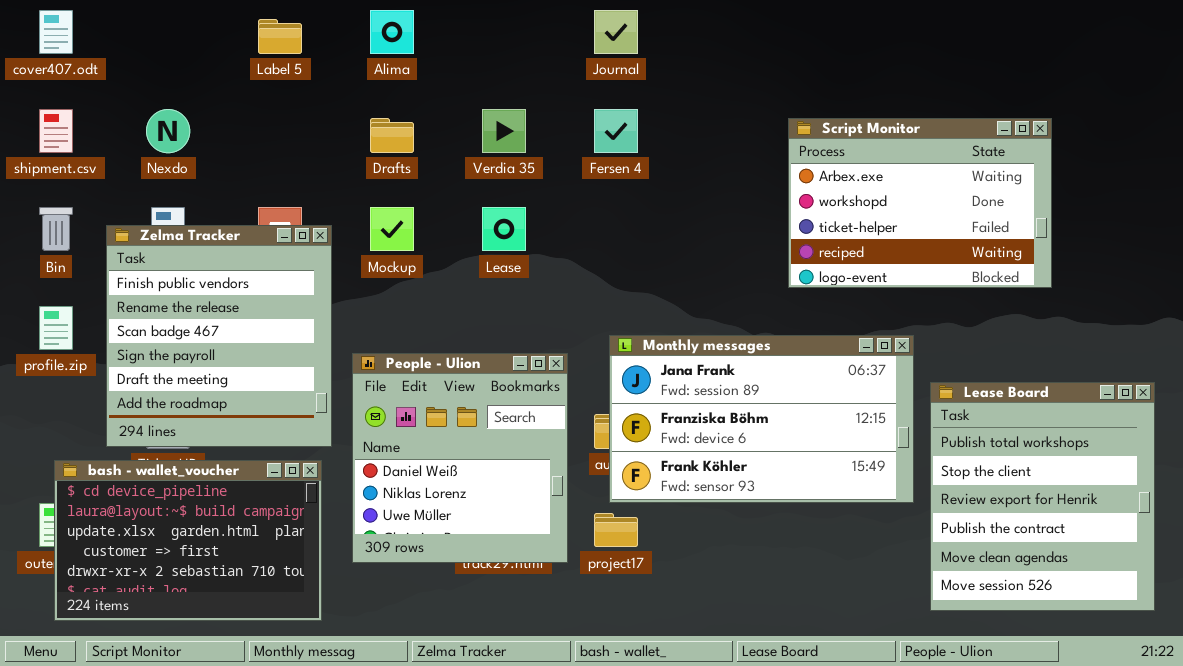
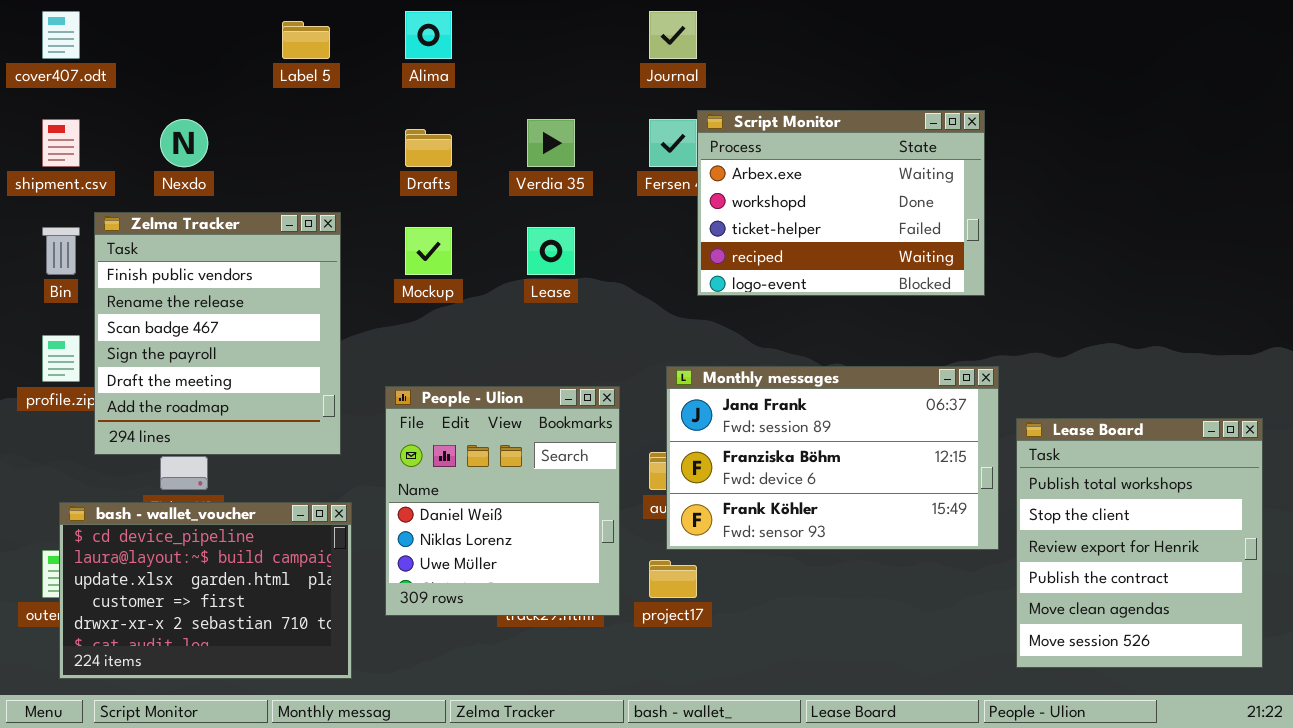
Script Monitor: [788,118,1052,288] -> [697,110,985,296], moved
Zelma Tracker: [106,225,332,447] -> [94,212,341,455], moved

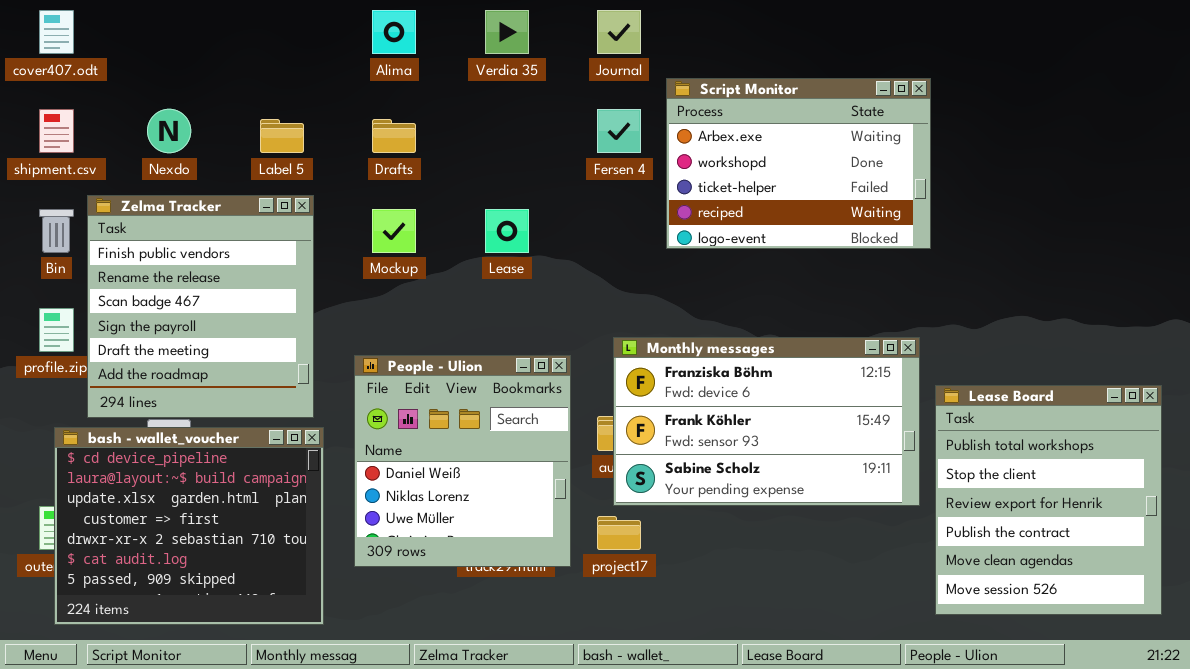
Label 5: [282,21,330,59] -> [260,119,304,153], moved
Script Monitor: [697,110,985,296] -> [666,78,931,249], moved
Verdia 35: [527,119,575,167] -> [485,10,529,54], moved
Monthly messages: [666,366,999,550] -> [613,337,920,506], scrolled down 1 row
bash - wallet_voucher: [59,502,352,679] -> [54,427,324,625], resized

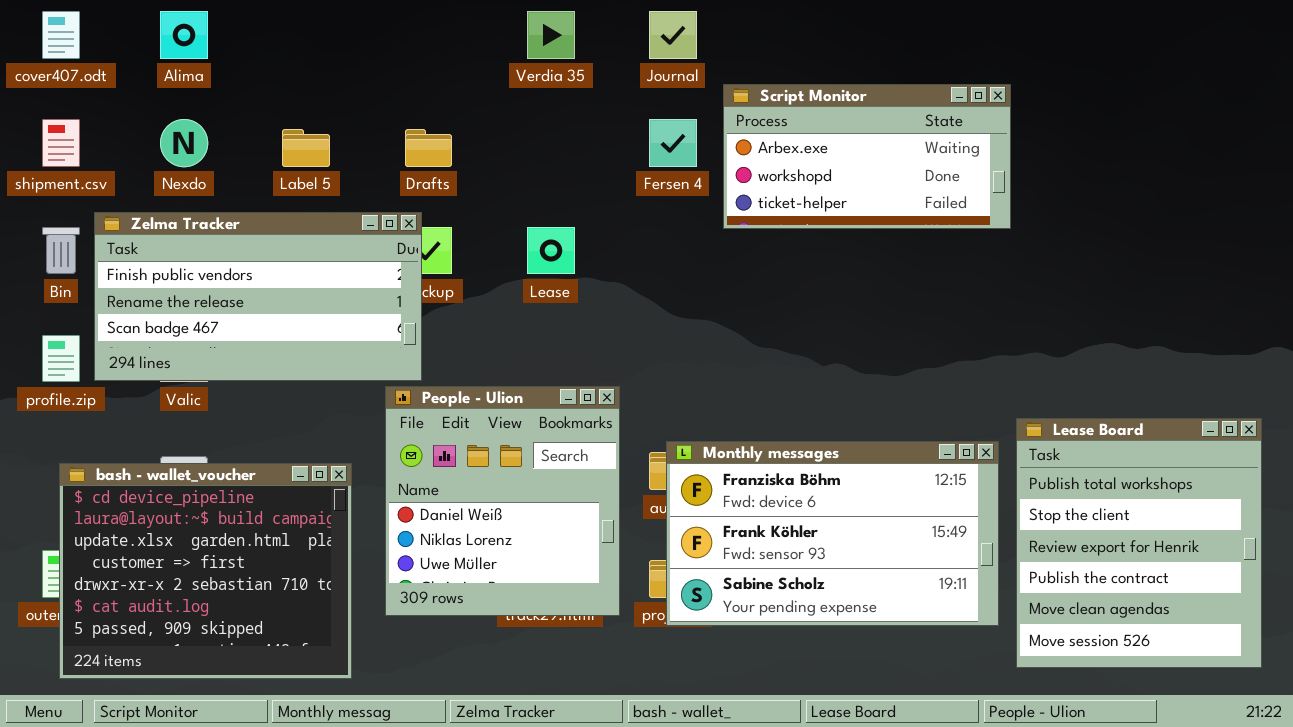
Alima: [372,10,416,54] -> [160,11,208,59], moved
Script Monitor: [666,78,931,249] -> [723,84,1011,229], resized
Zelma Tracker: [87,195,314,418] -> [94,212,422,381], resized
Monthly messages: [613,337,920,506] -> [666,441,999,626], moved

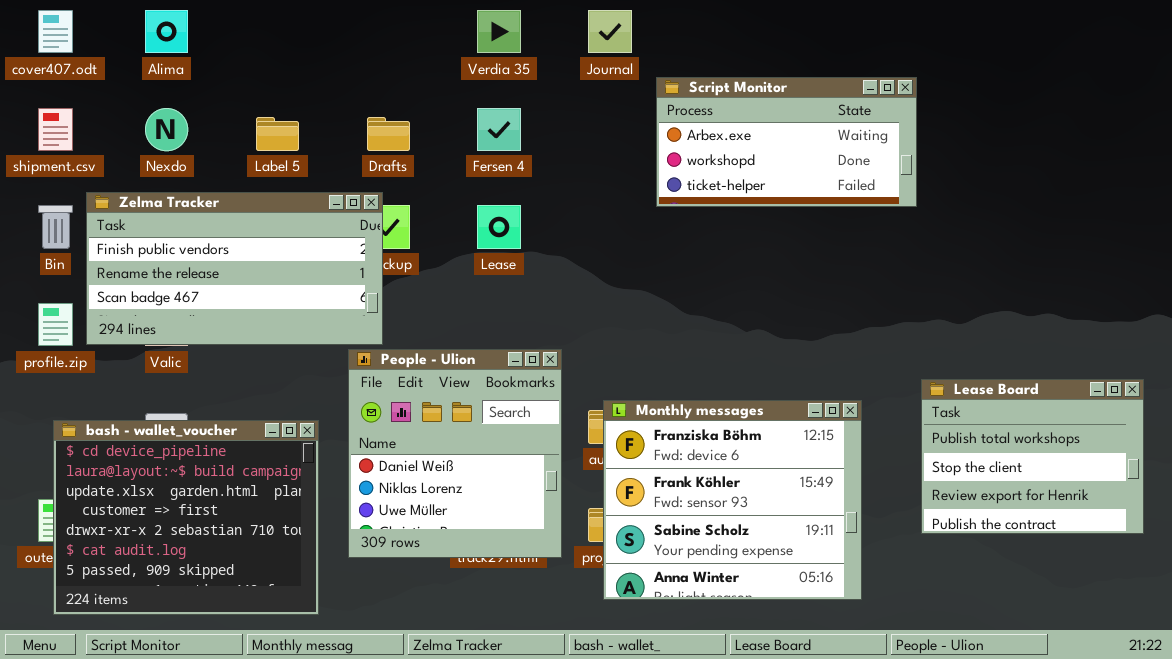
Fersen 4: [649,119,697,167] -> [477,108,521,151], moved
Lease Board: [1016,418,1262,668] -> [921,379,1144,534], resized
Monthly messages: [666,441,999,626] -> [603,400,862,600], resized

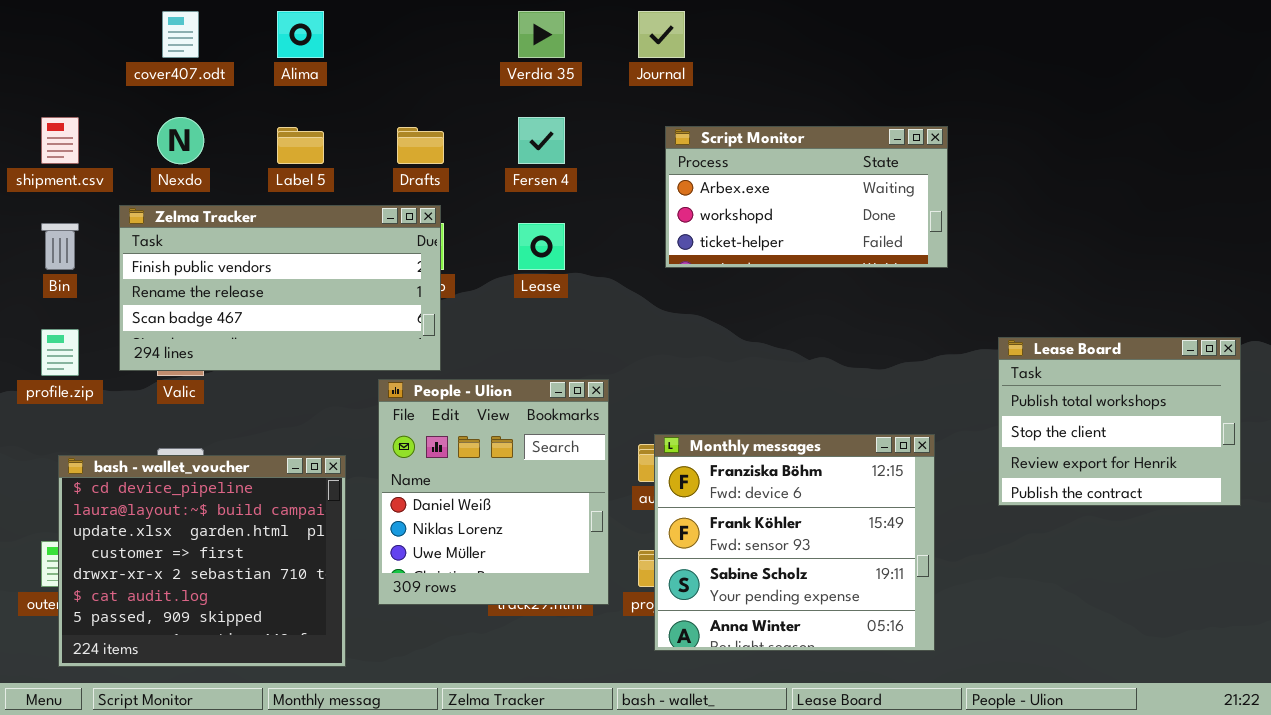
cover407.odt: [38,10,73,53] -> [162,11,199,58], moved
Alima: [145,10,188,53] -> [277,11,324,58], moved
Script Monitor: [656,77,917,207] -> [665,126,948,268], moved
Zelma Tracker: [86,192,383,345] -> [119,205,441,371], moved
Lease Board: [921,379,1144,534] -> [998,337,1241,506], moved

